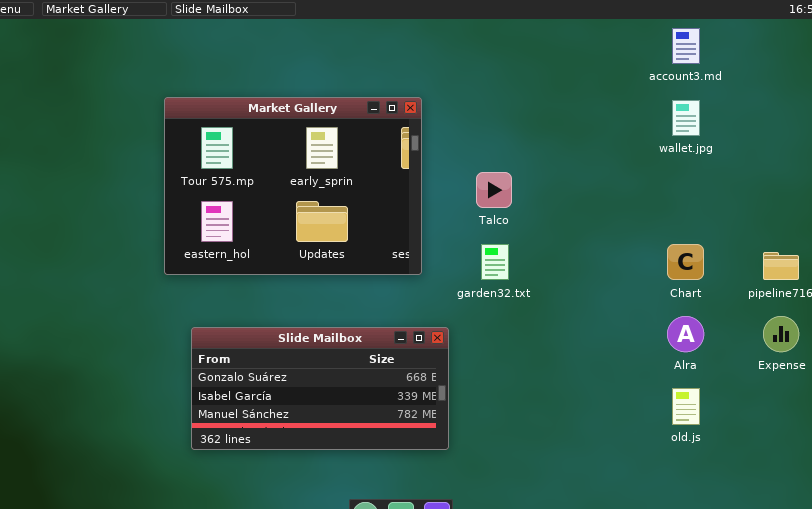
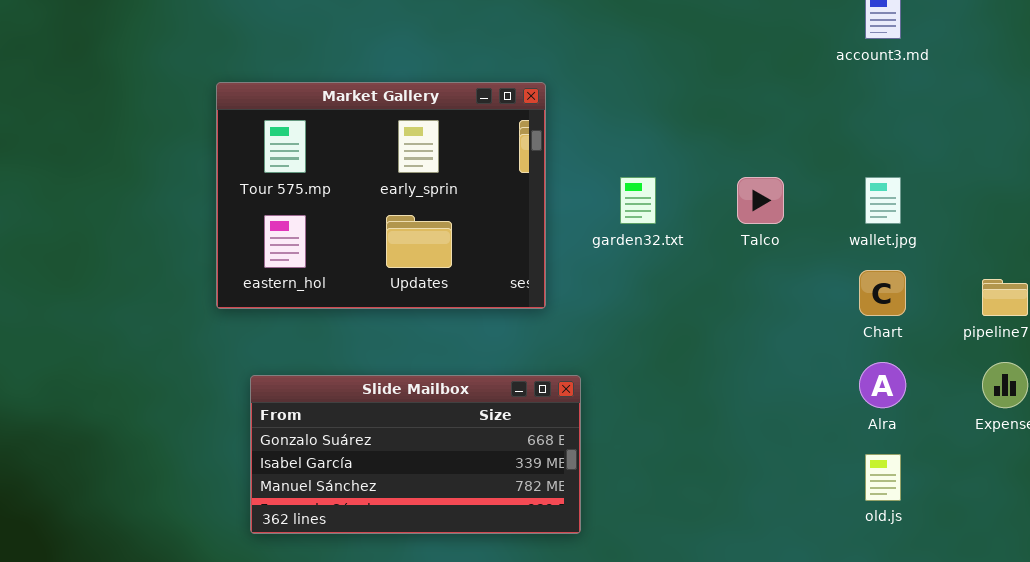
wallet.jpg: [672,100,700,136] -> [865,177,901,224], moved
Talco: [476,172,512,208] -> [737,177,784,224], moved
garden32.txt: [481,244,509,280] -> [620,177,656,224], moved

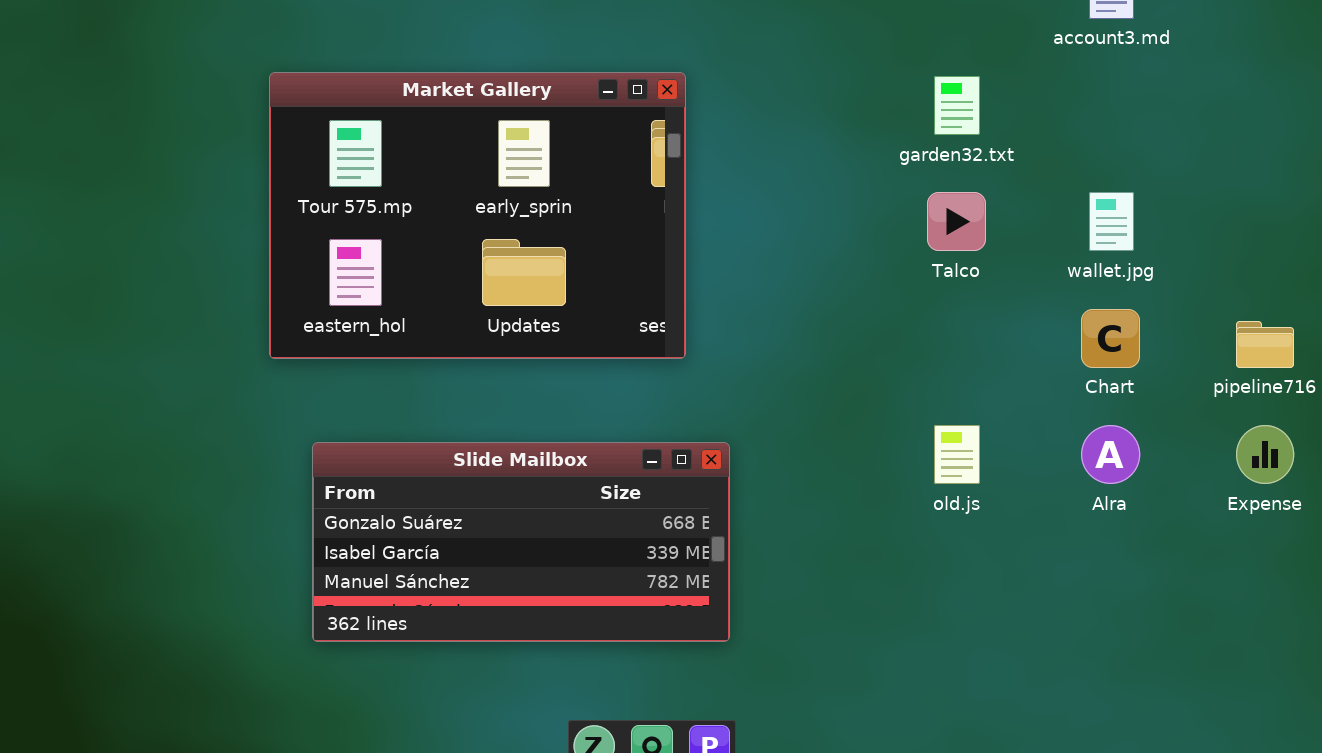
garden32.txt: [620,177,656,224] -> [934,76,980,135], moved
old.js: [865,454,901,501] -> [934,425,980,484], moved

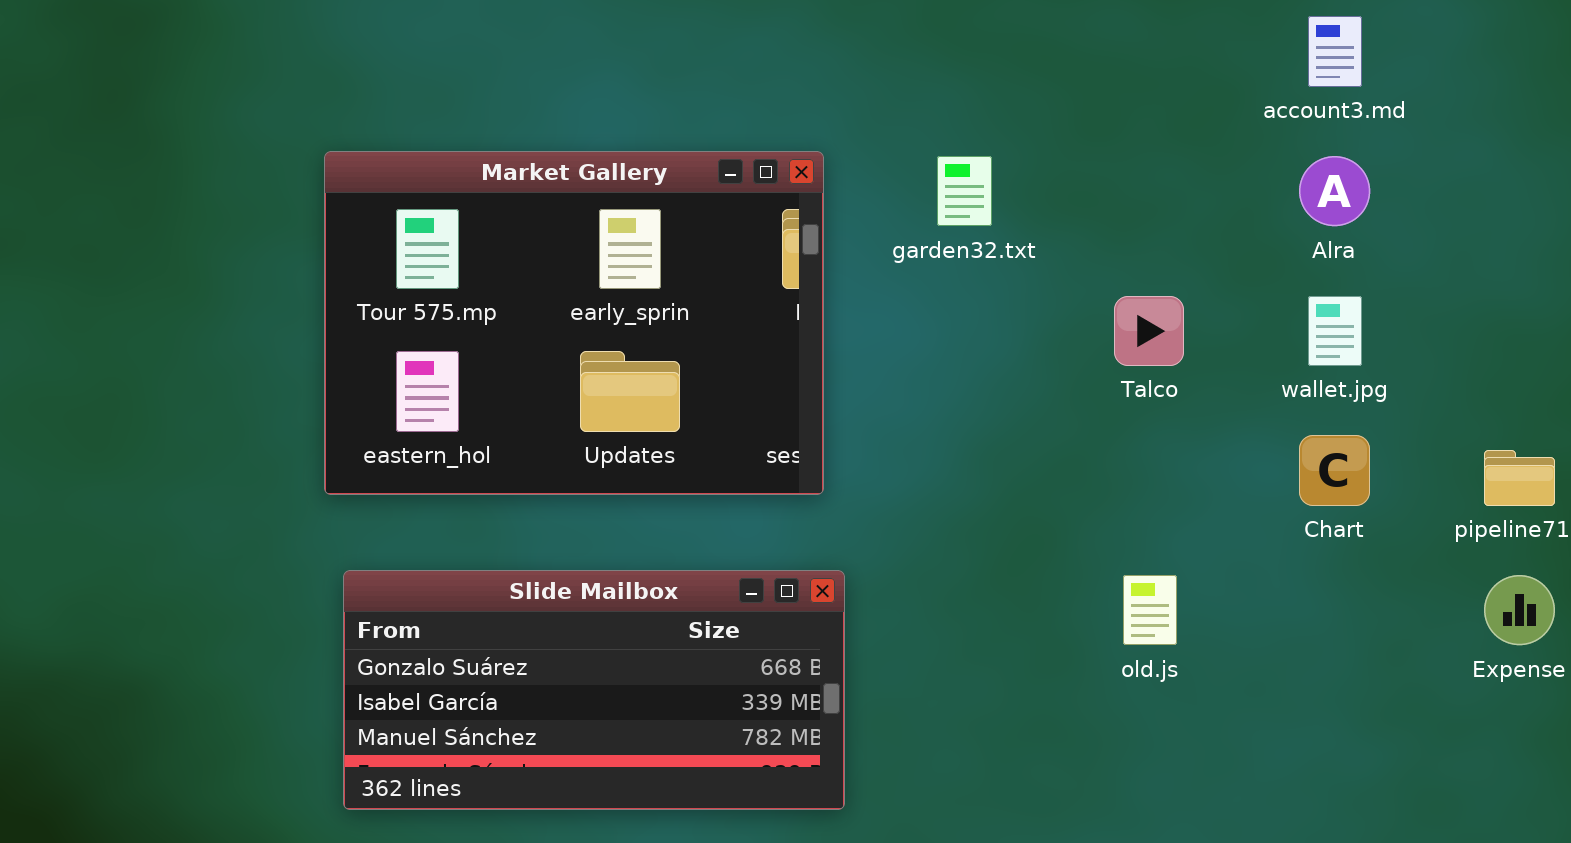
garden32.txt: [934,76,980,135] -> [937,156,992,226], moved
Alra: [1081,425,1140,484] -> [1299,156,1370,226], moved
Slide Mailbox: [312,442,730,642] -> [343,570,845,810], moved

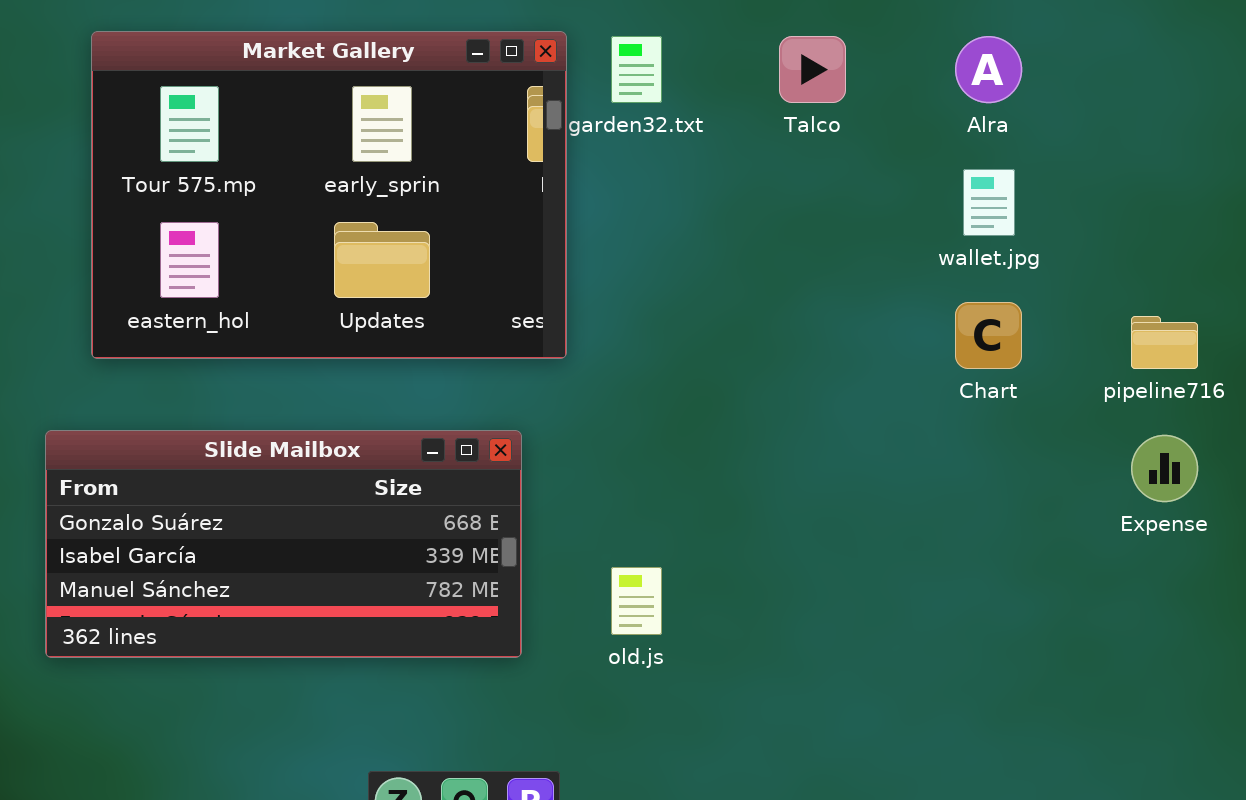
Market Gallery: [324,151,824,495] -> [91,31,567,359], moved
Talco: [1114,296,1184,366] -> [779,36,846,103], moved
old.js: [1123,575,1177,645] -> [611,567,662,635], moved

